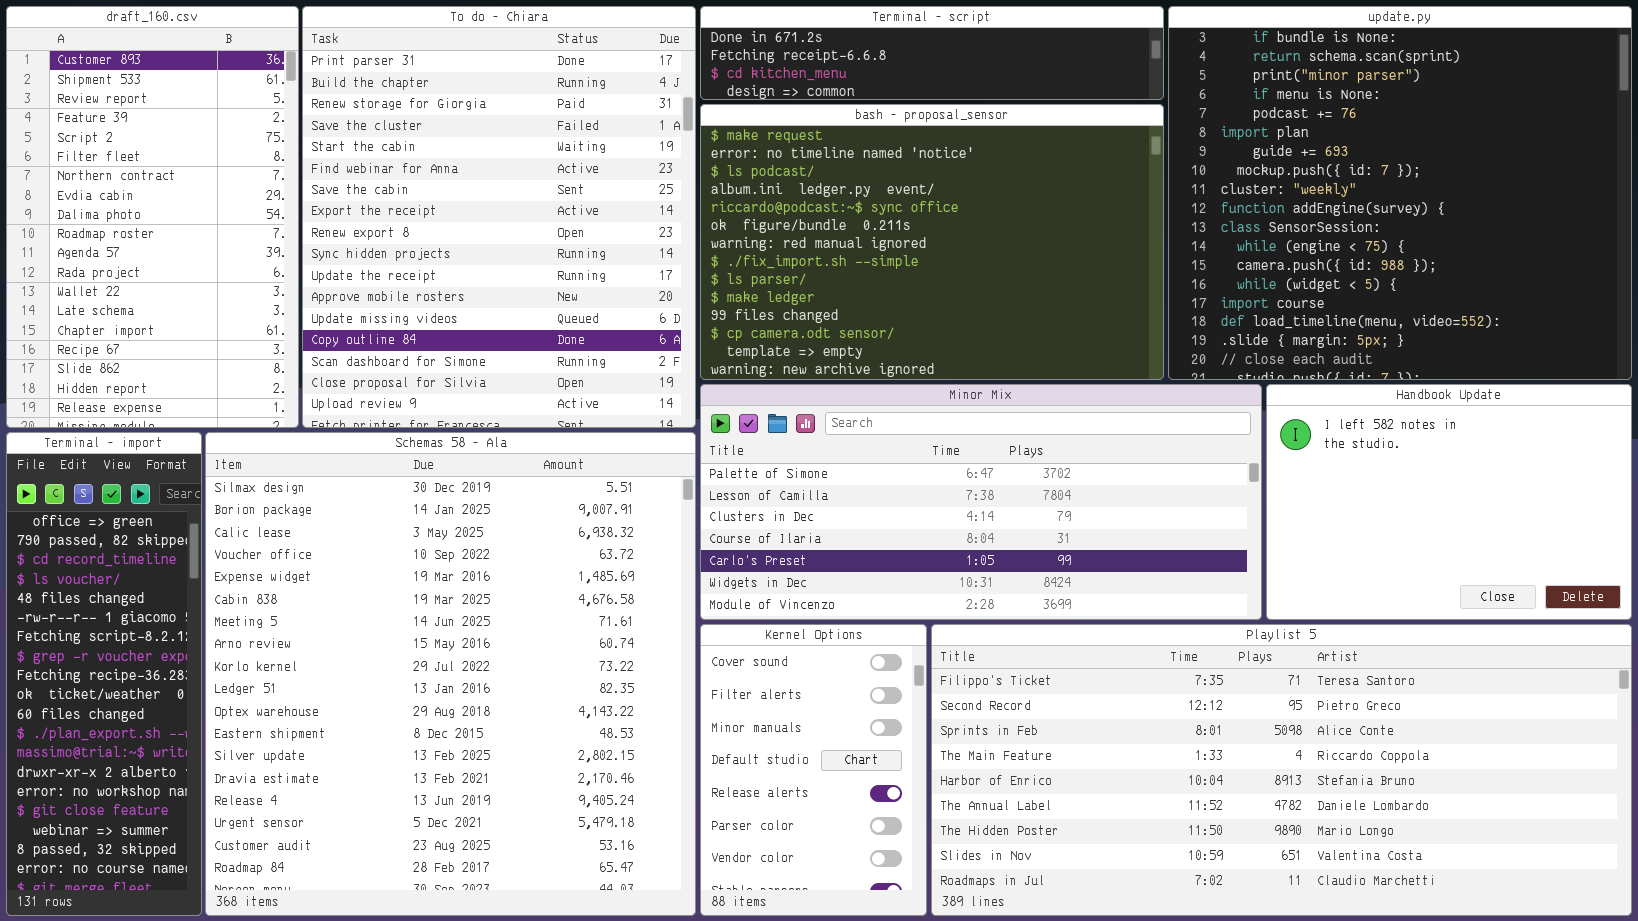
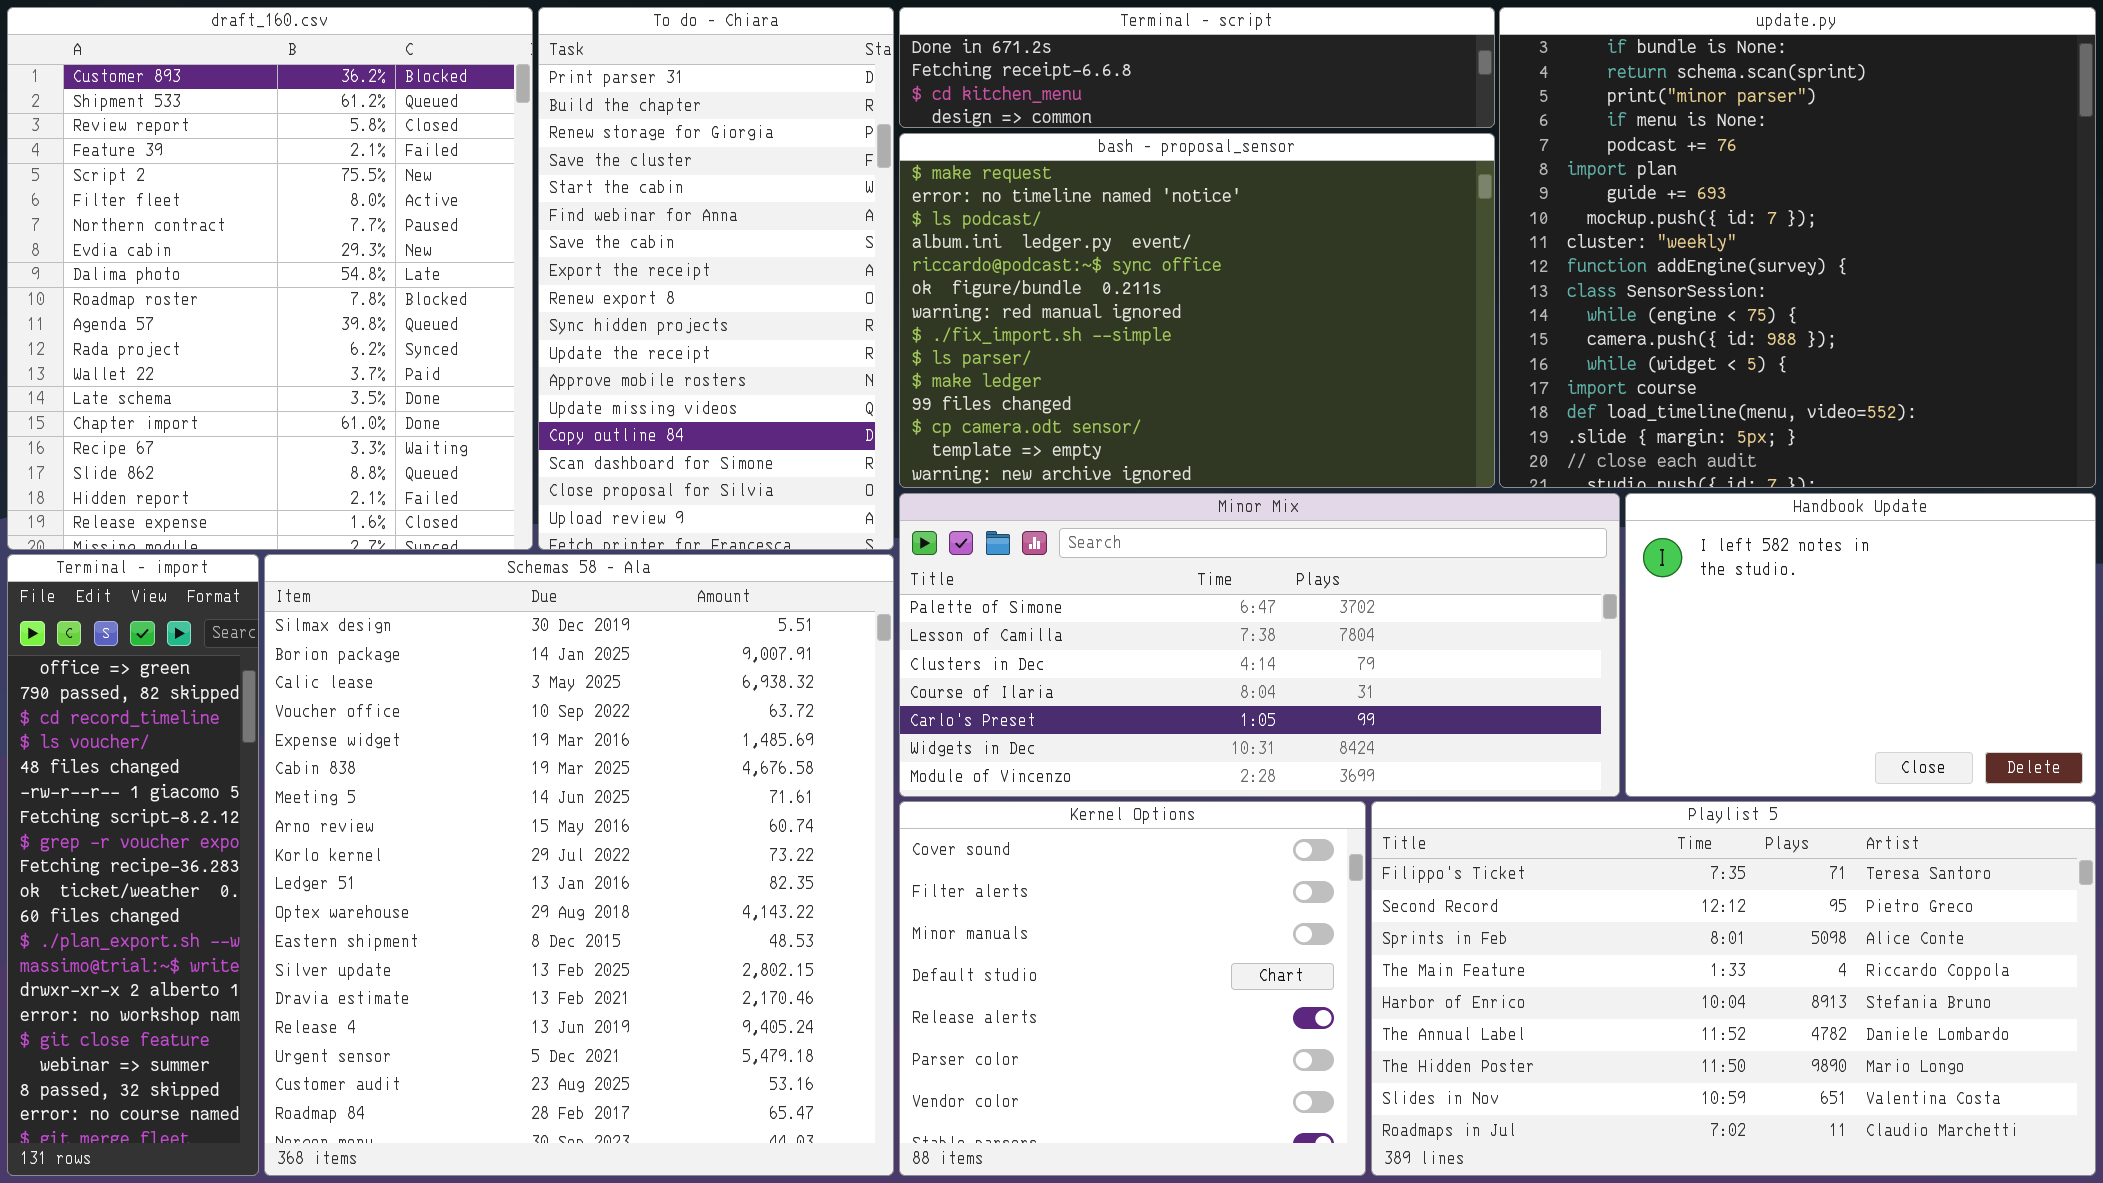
draft_160.csv: [6,6,299,428] -> [7,7,533,550], resized
To do - Chiara: [302,6,696,428] -> [538,7,894,550], resized
Kernel Options: [700,624,927,916] -> [899,801,1366,1176], resized
Playlist 5: [931,624,1632,916] -> [1371,801,2096,1176], resized

